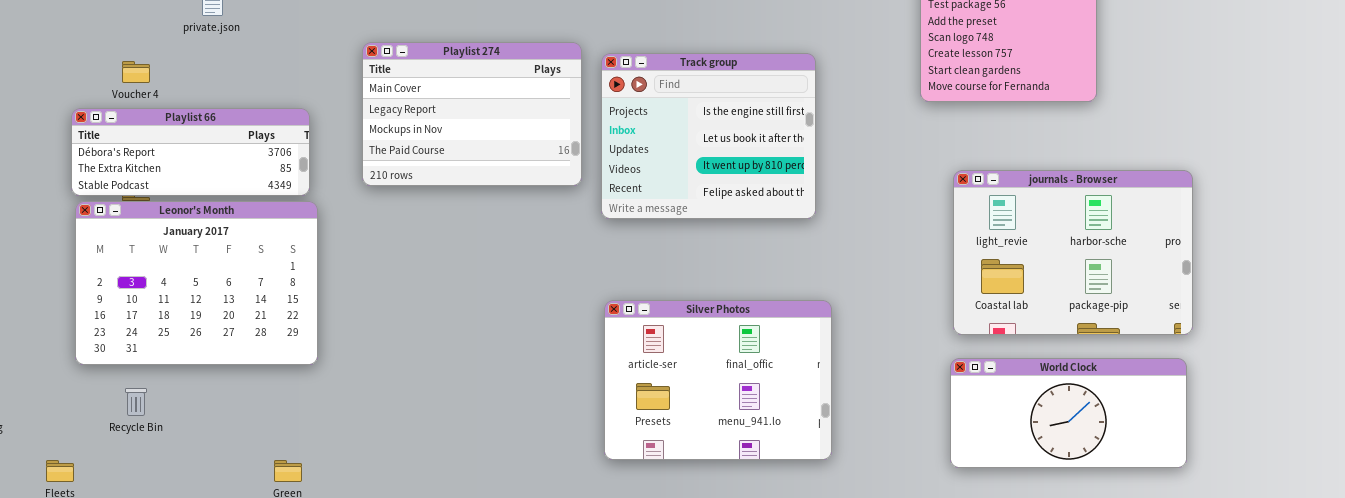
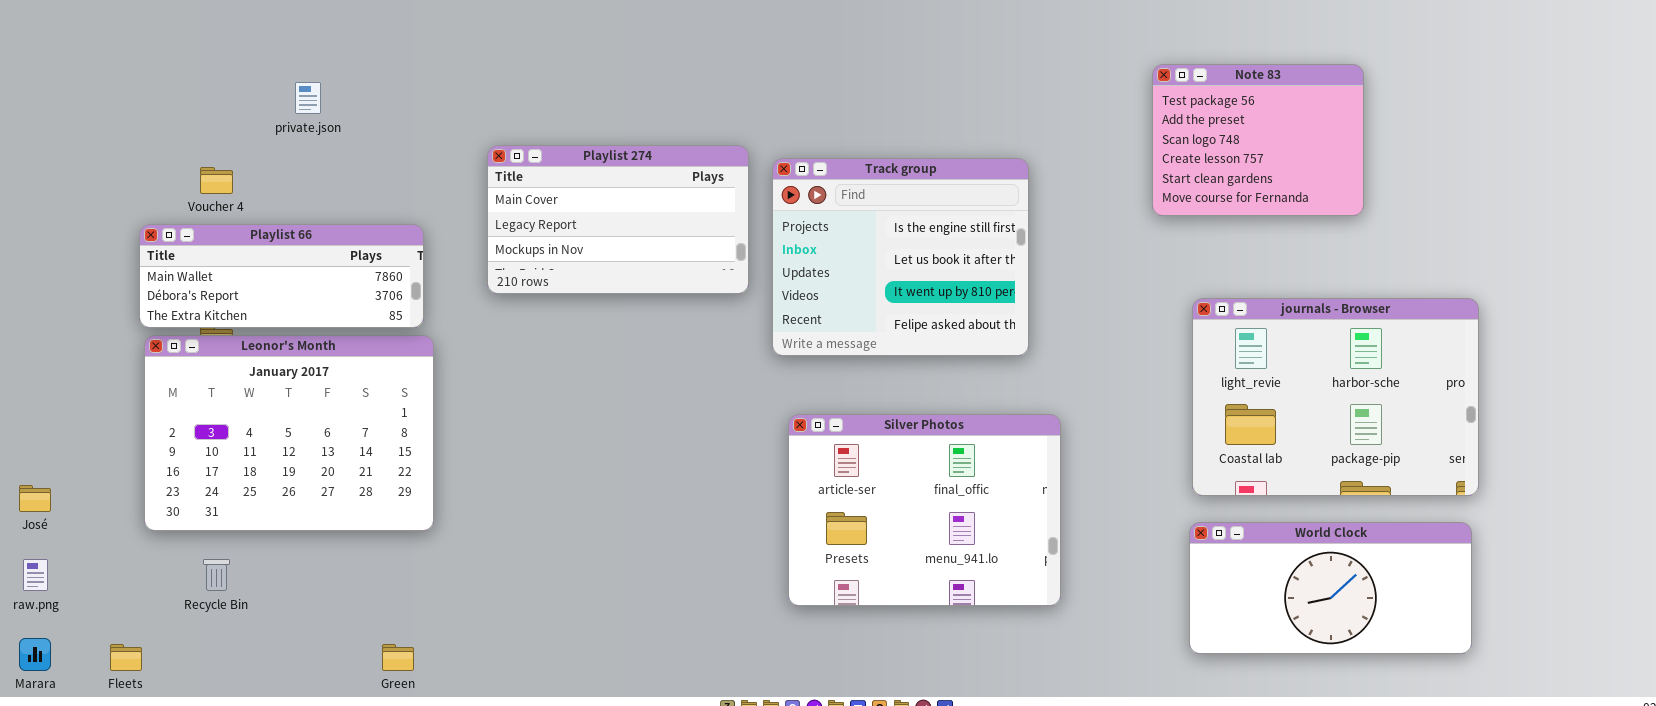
Playlist 274: [362,42,582,186] -> [487,145,749,294], resized
Playlist 66: [71,108,310,196] -> [139,224,424,328], scrolled up 1 row
Silver Photos: [604,300,832,460] -> [788,414,1061,606], moved

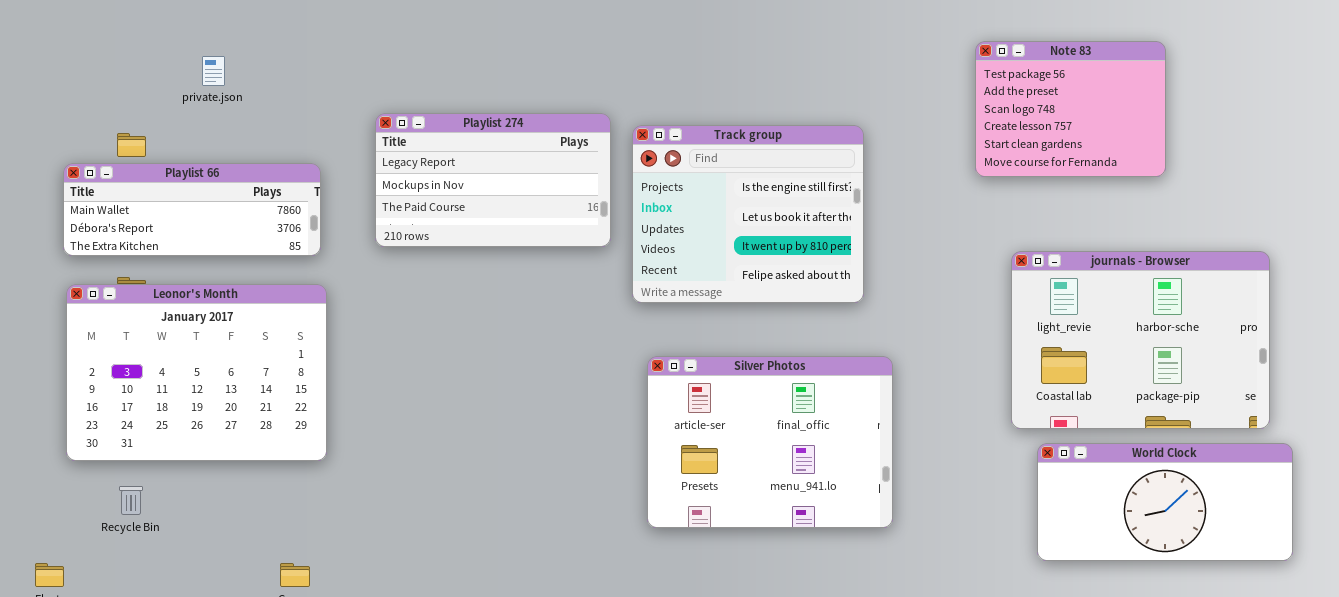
Playlist 274: [487,145,749,294] -> [375,113,611,247], scrolled down 1 row
Playlist 66: [139,224,424,328] -> [63,163,321,256], moved
World Clock: [1189,522,1472,654] -> [1037,443,1293,561], moved

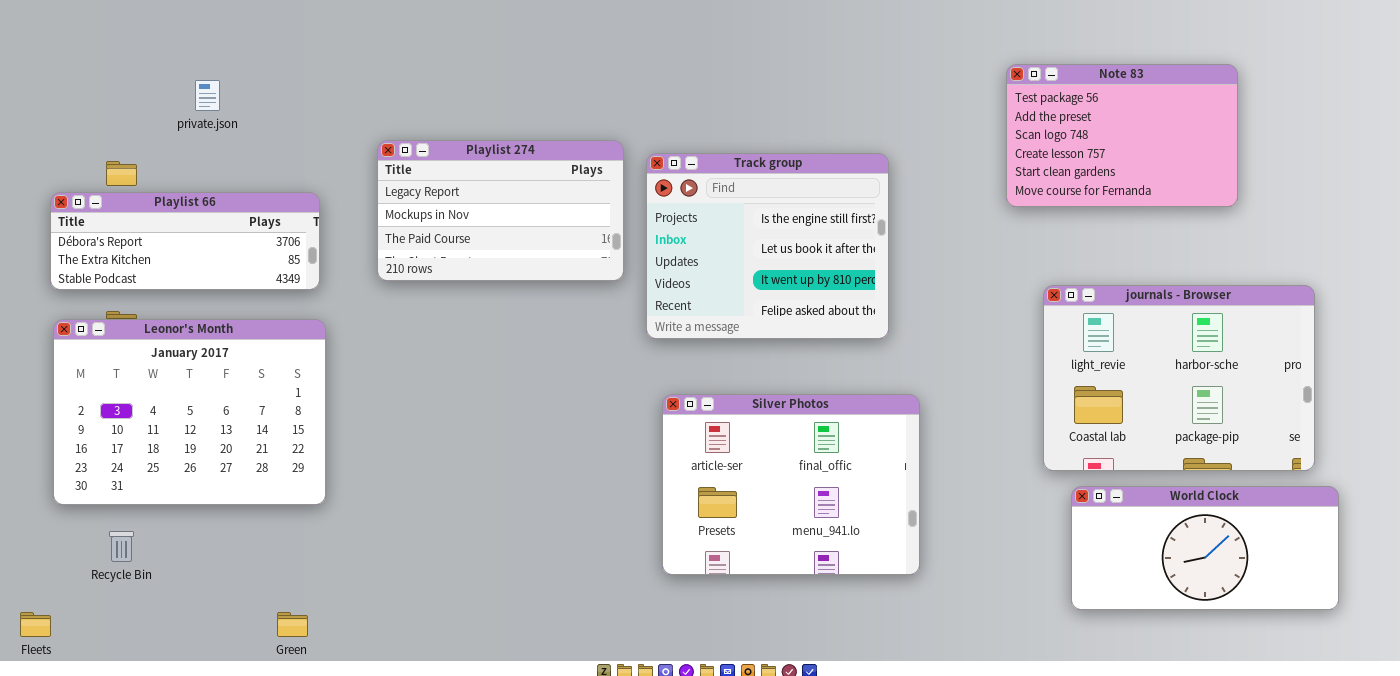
Note 83: [975,41,1166,177] -> [1006,64,1238,207], resized
Playlist 66: [63,163,321,256] -> [50,192,320,290], scrolled down 1 row

